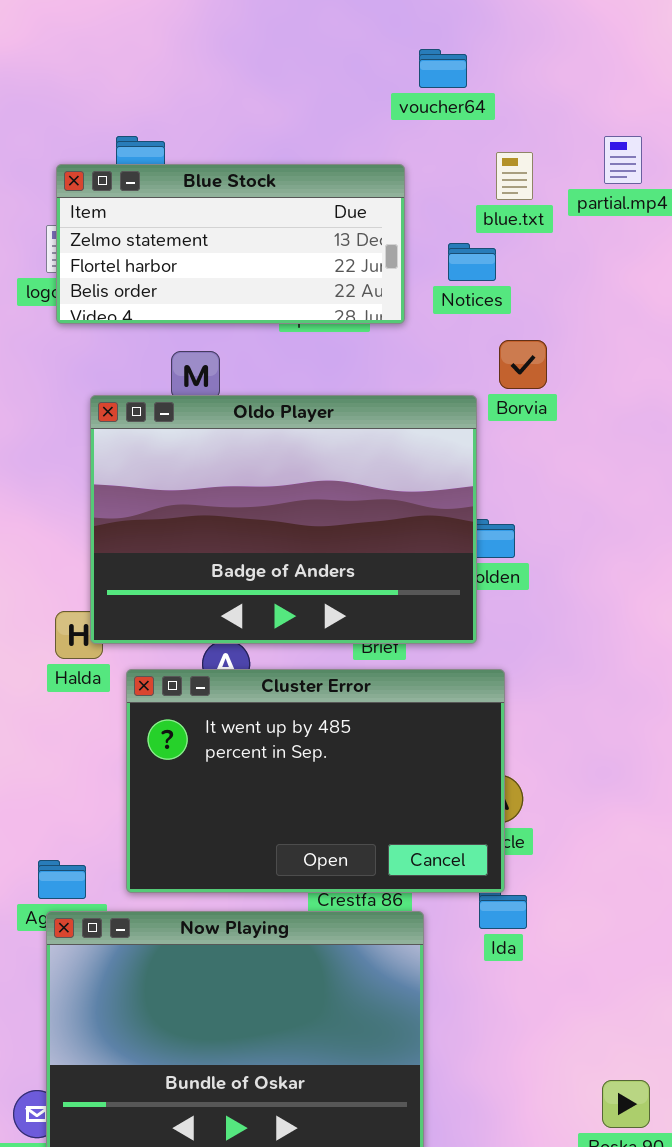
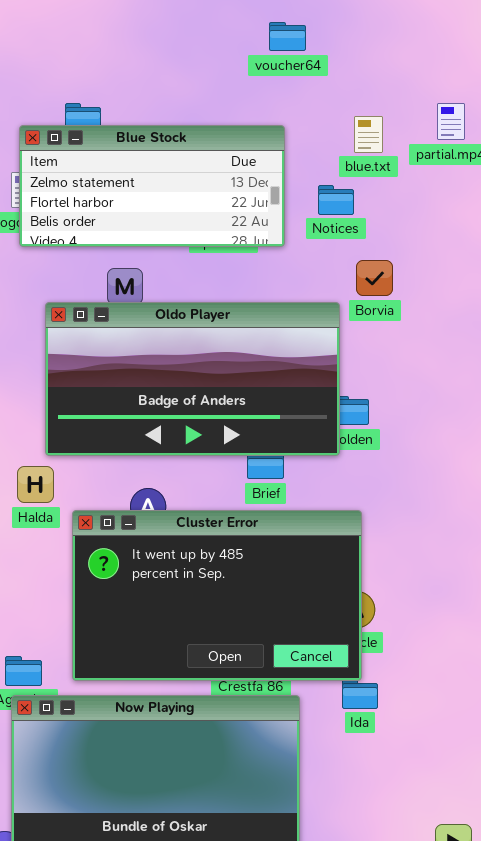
voucher64: [419,49,467,88] -> [269,22,306,51], moved
Oldo Player: [90,395,477,644] -> [45,302,340,456], resized

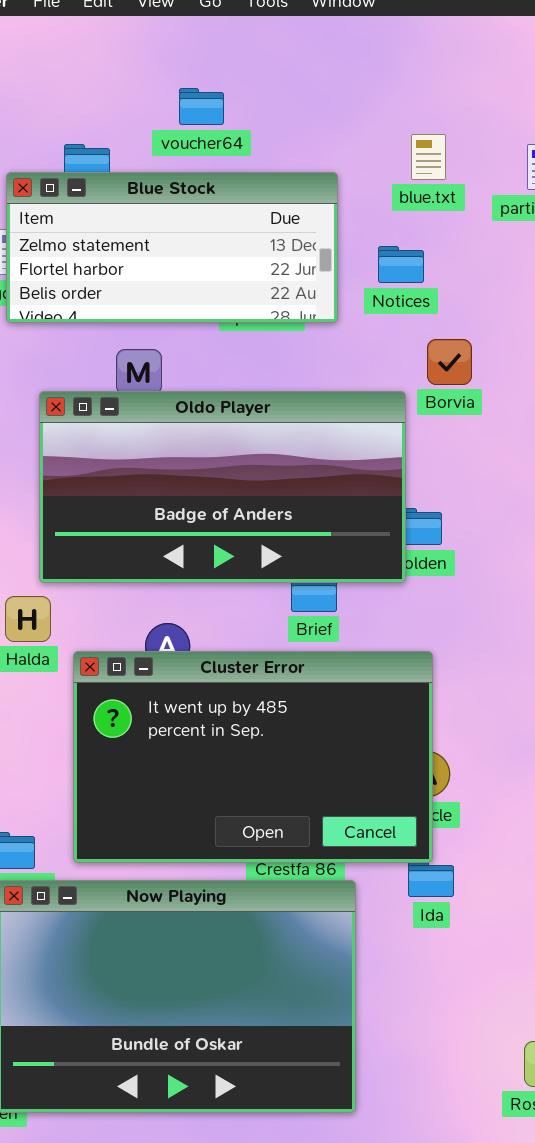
voucher64: [269,22,306,51] -> [179,88,224,125], moved
blue.txt: [354,116,383,153] -> [411,134,446,180], moved

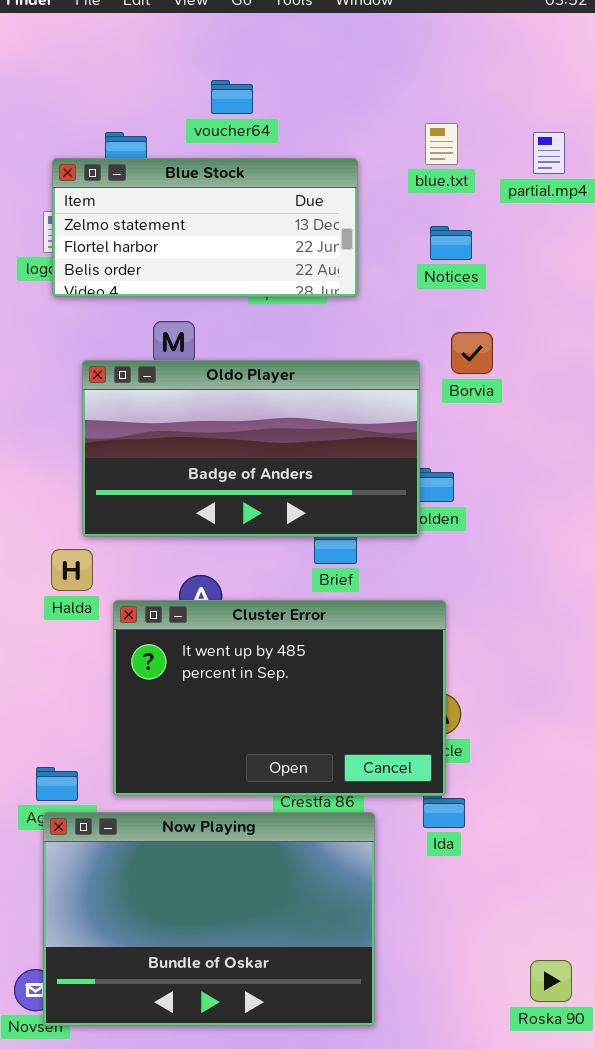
Notices: [378,246,424,283] -> [430,226,472,260], moved
Borvia: [427,339,472,385] -> [451,332,493,374], moved

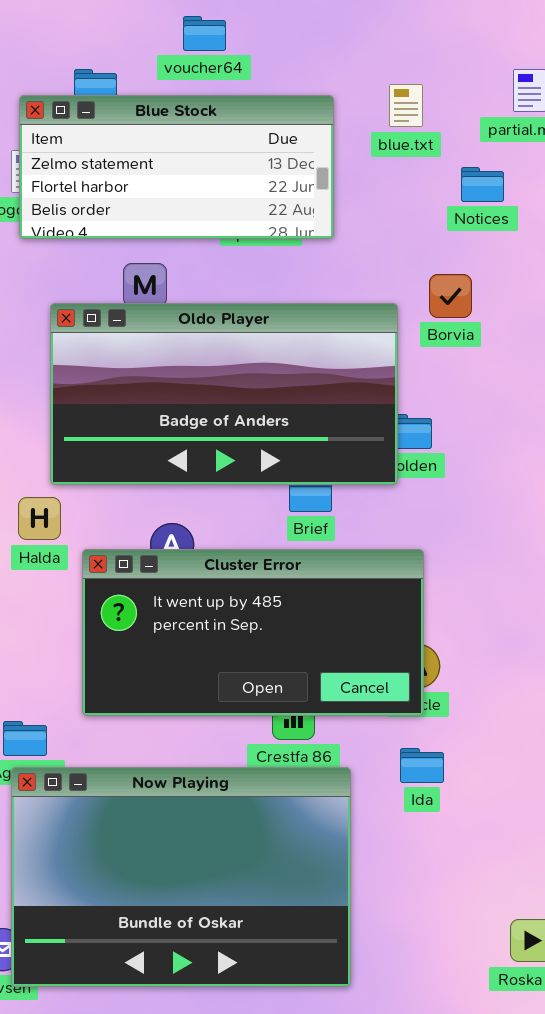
blue.txt: [425,123,458,165] -> [389,84,423,127], moved
Notices: [430,226,472,260] -> [461,167,504,202], moved
Cluster Error: [113,600,446,796] -> [82,549,424,716], resized

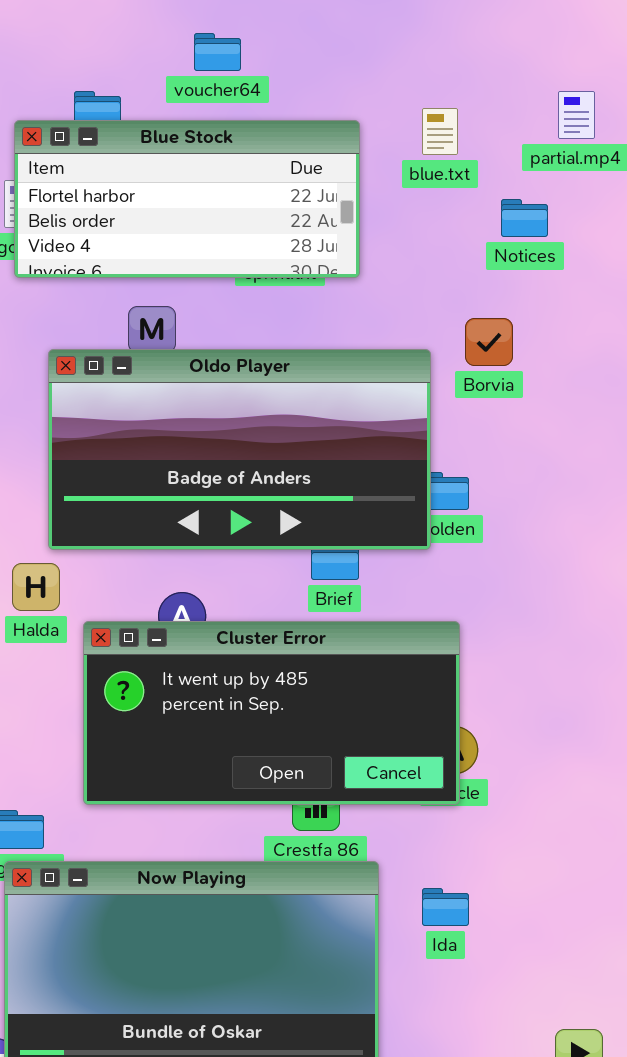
Blue Stock: [19,95,334,239] -> [14,120,360,278], scrolled down 1 row
Ida: [400,748,444,783] -> [422,888,469,926], moved

